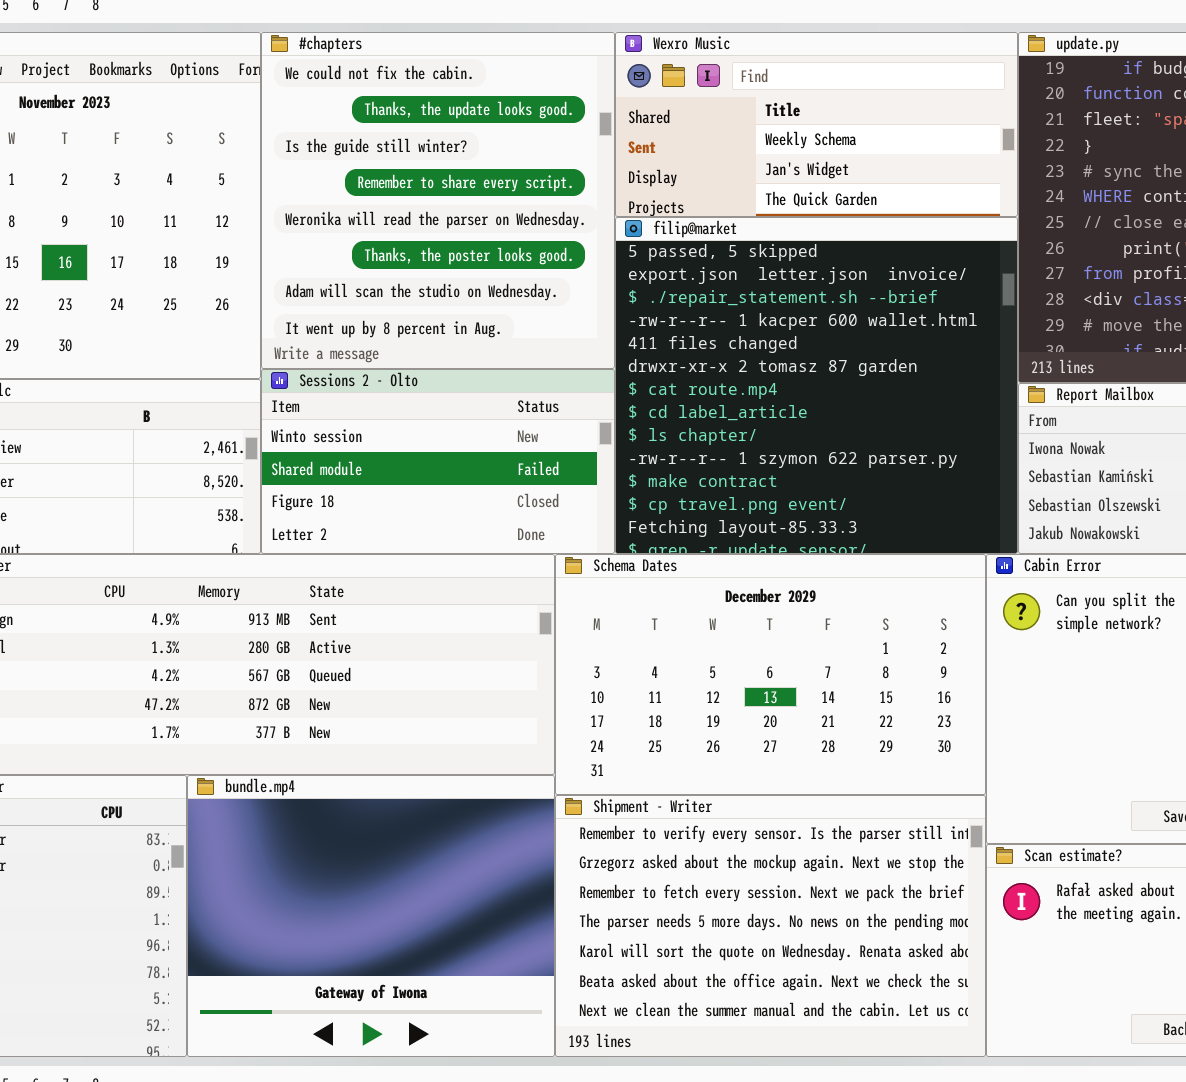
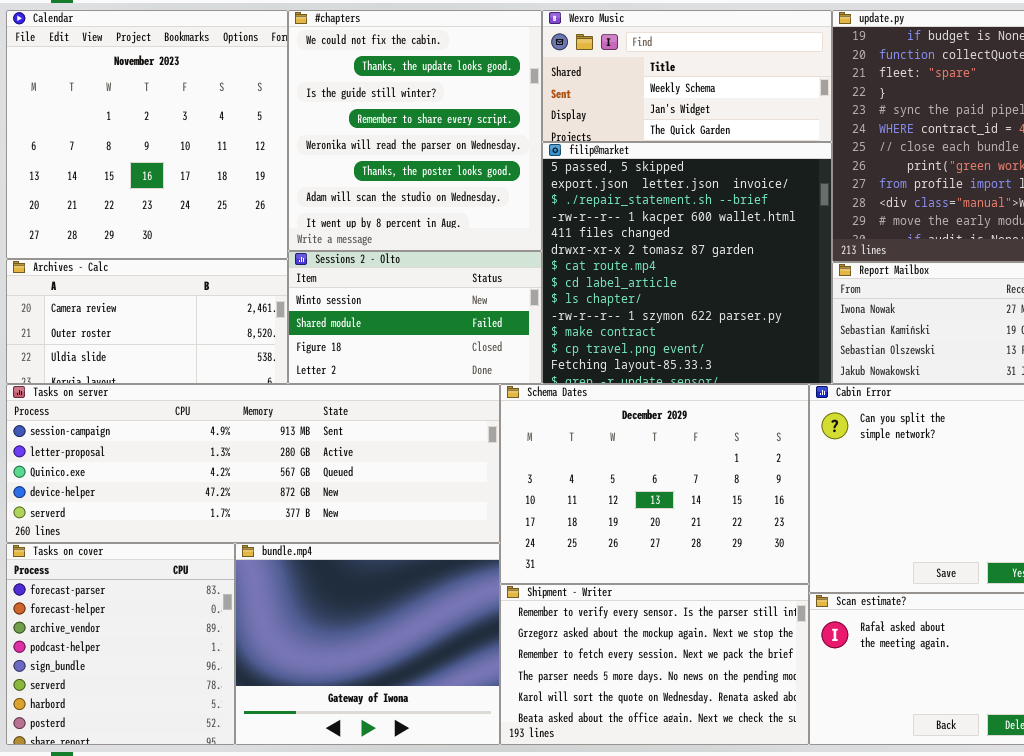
Schema Dates: [555,554,986,795] -> [500,384,809,584], resized
Shipment - Writer: [555,795,986,1057] -> [500,584,809,745], resized

